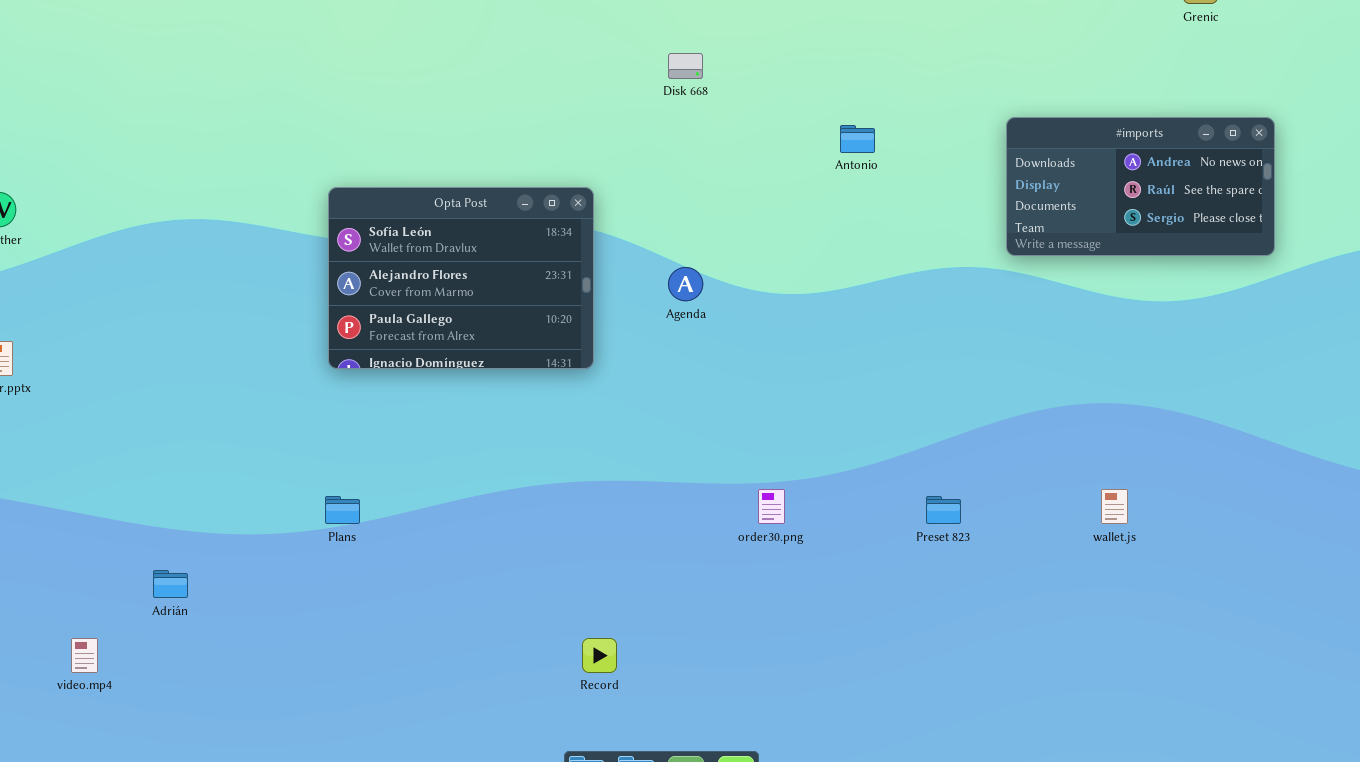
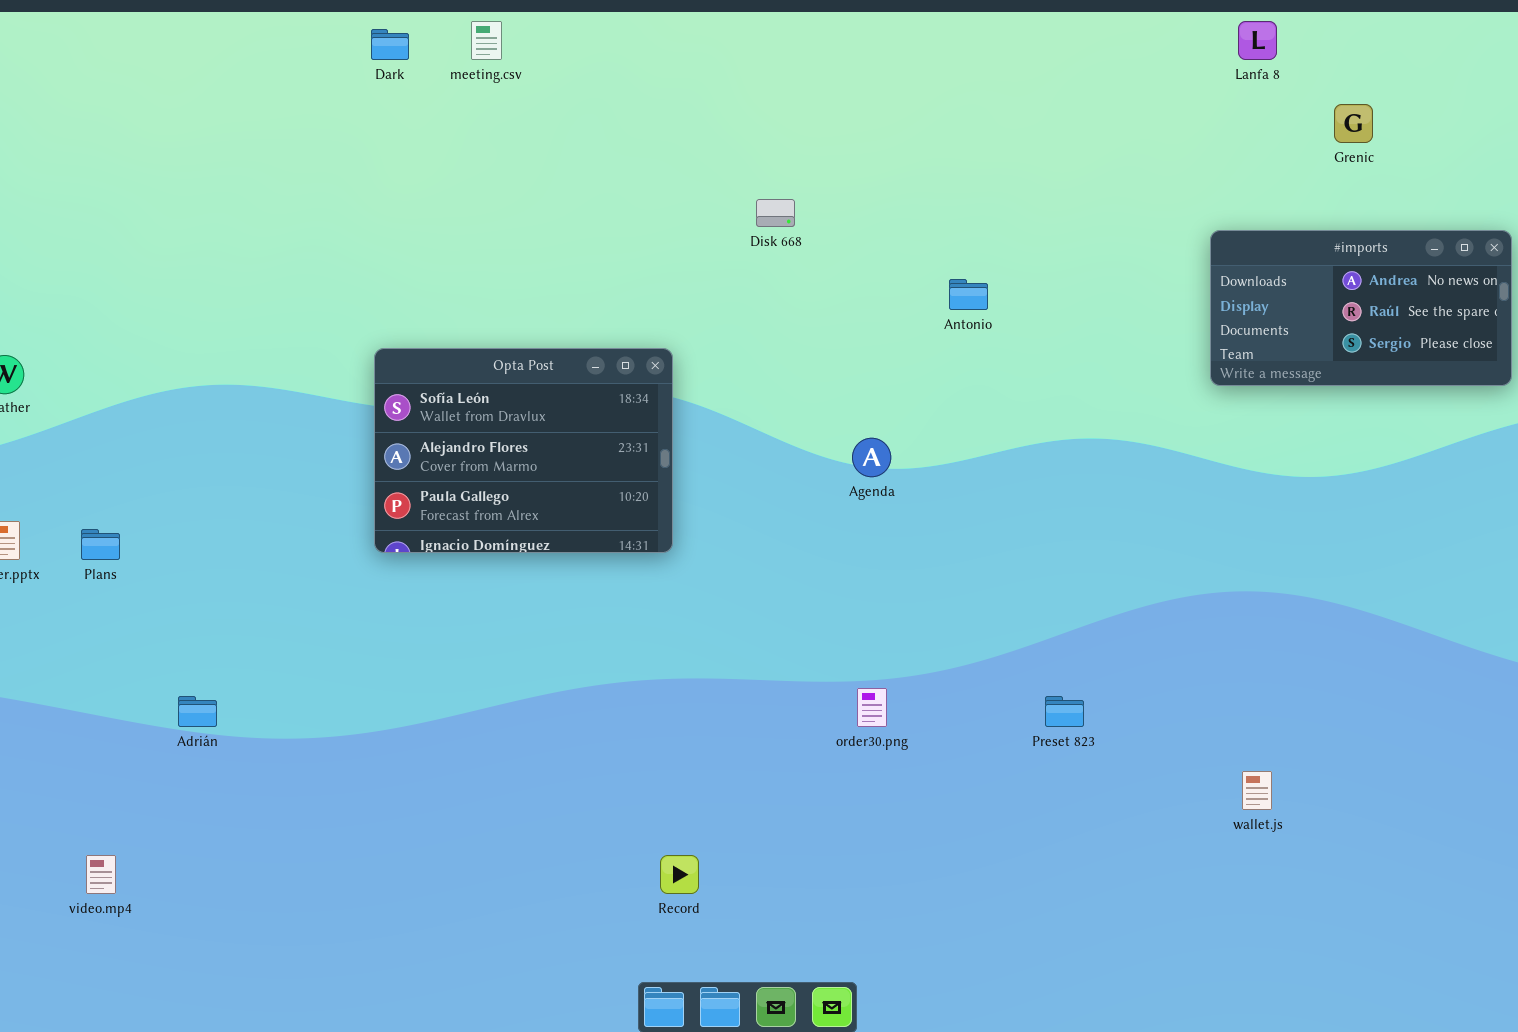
#imports: [1006,117,1275,256] -> [1210,230,1512,386], moved
Agenda: [668,267,703,301] -> [852,438,891,477], moved
wallet.js: [1101,489,1128,524] -> [1242,771,1272,810], moved
Plans: [325,496,360,524] -> [81,529,120,560], moved
Adrián: [153,570,188,598] -> [178,696,217,727], moved

